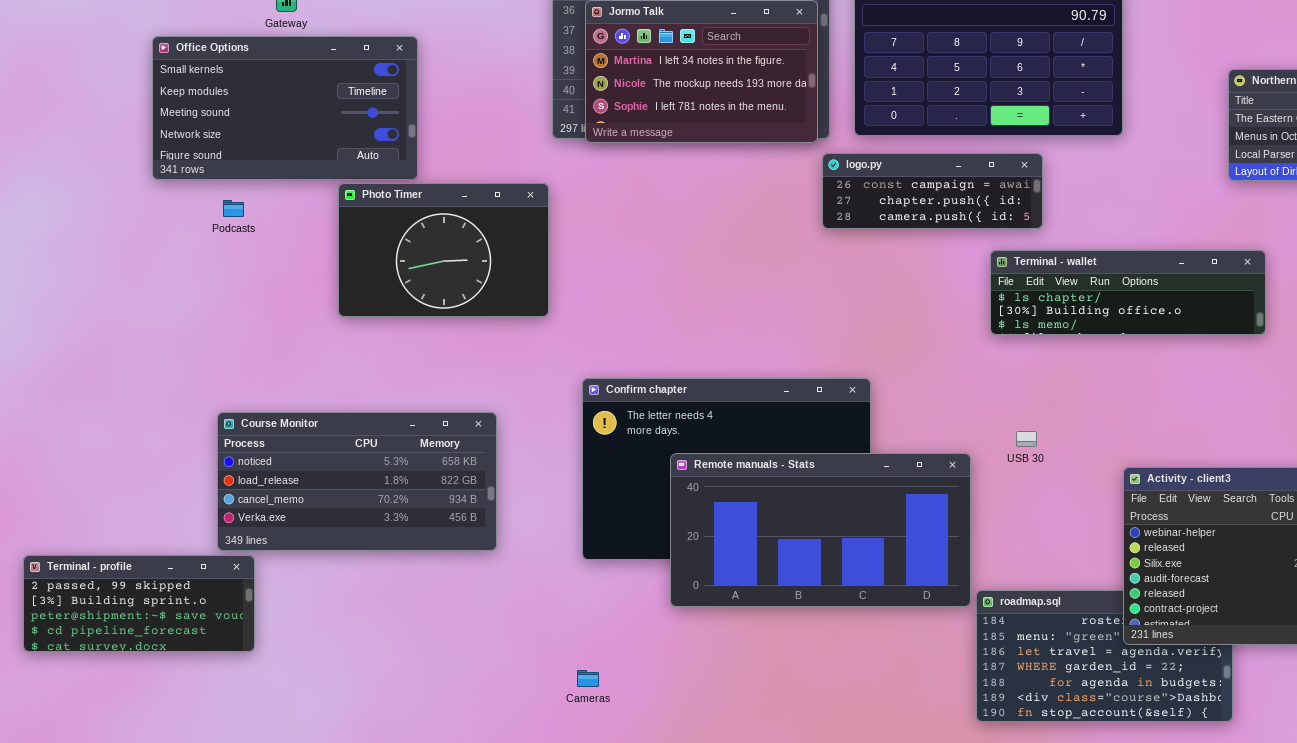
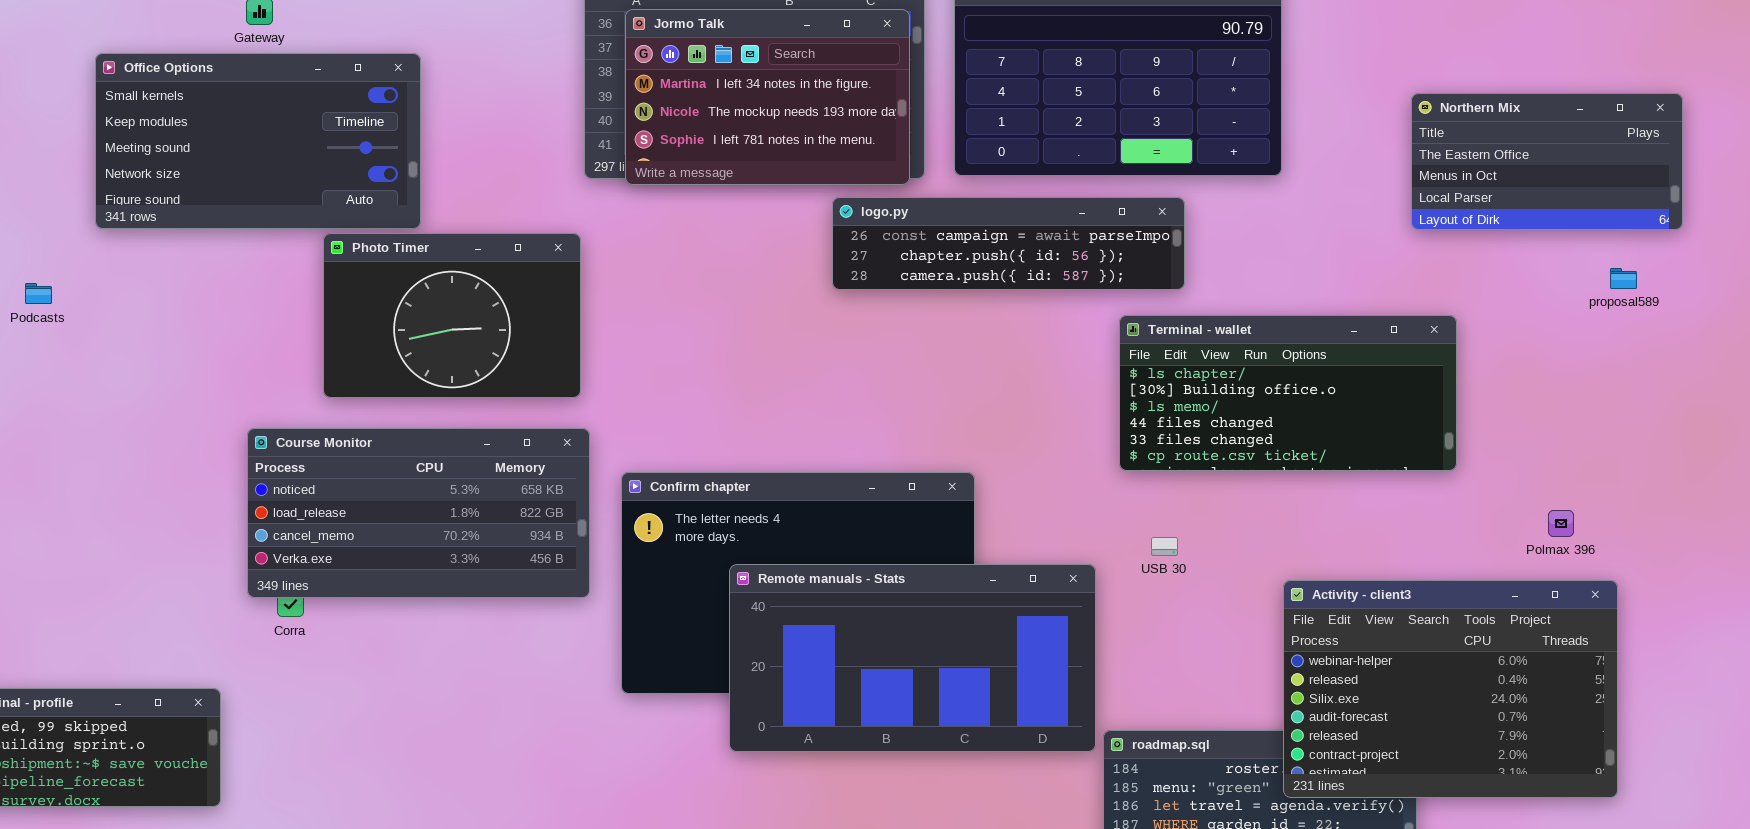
logo.py: [822,153,1043,229] -> [832,197,1185,290], resized
Podcasts: [223,200,244,217] -> [25,283,52,304], moved
Terminal - wallet: [990,250,1266,335] -> [1119,315,1457,471], resized
Course Monitor: [217,412,497,551] -> [247,428,590,598], moved

